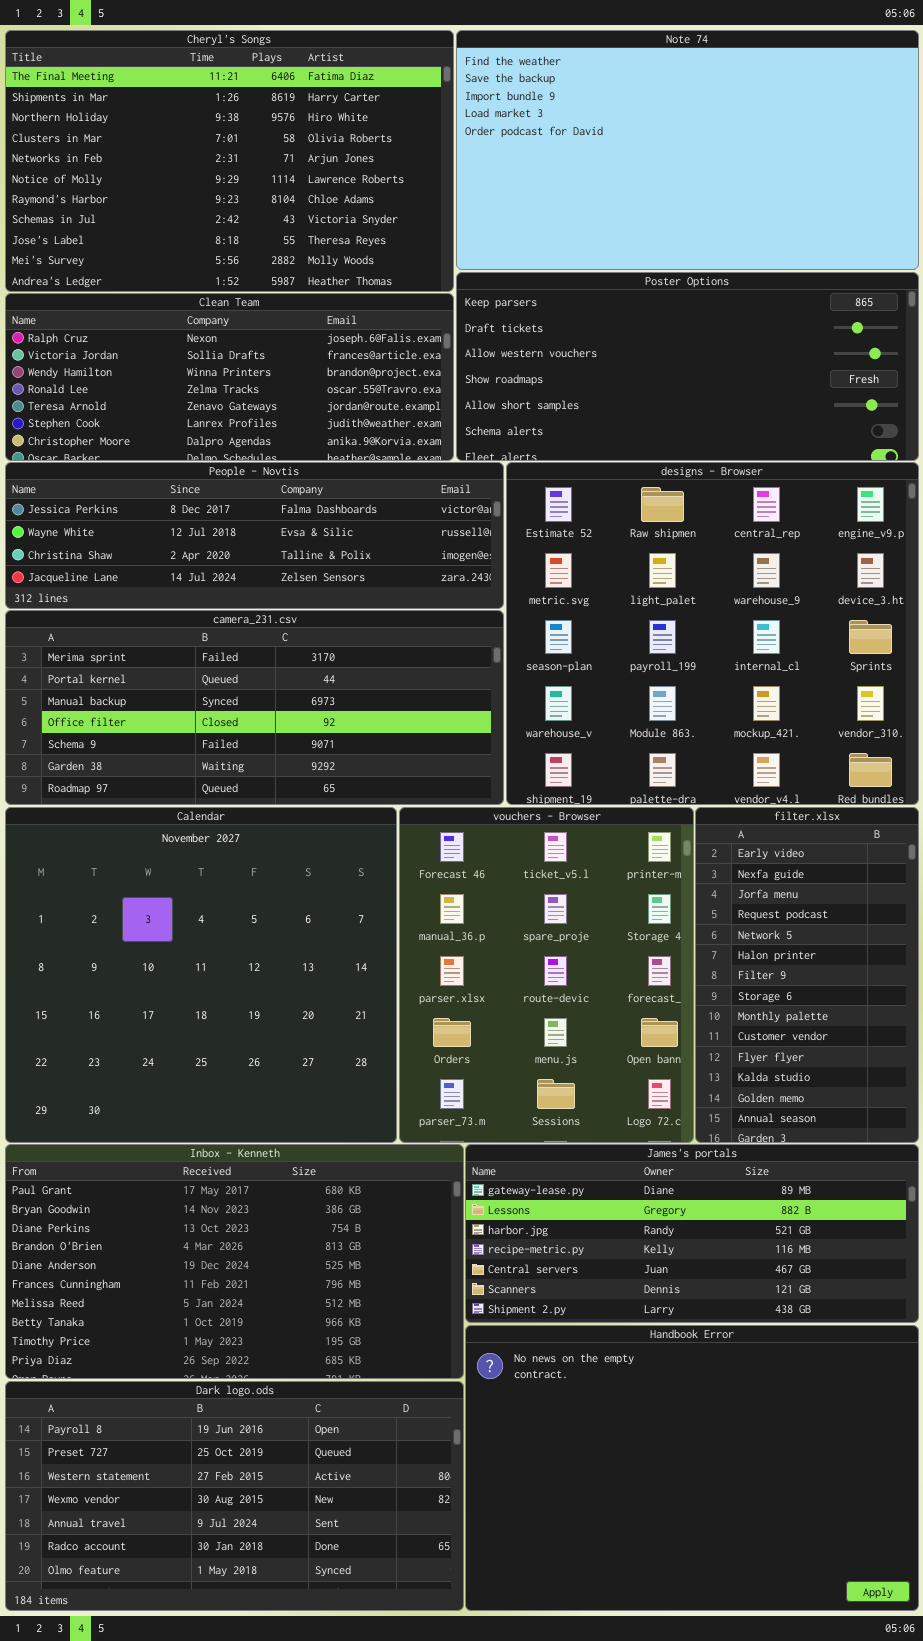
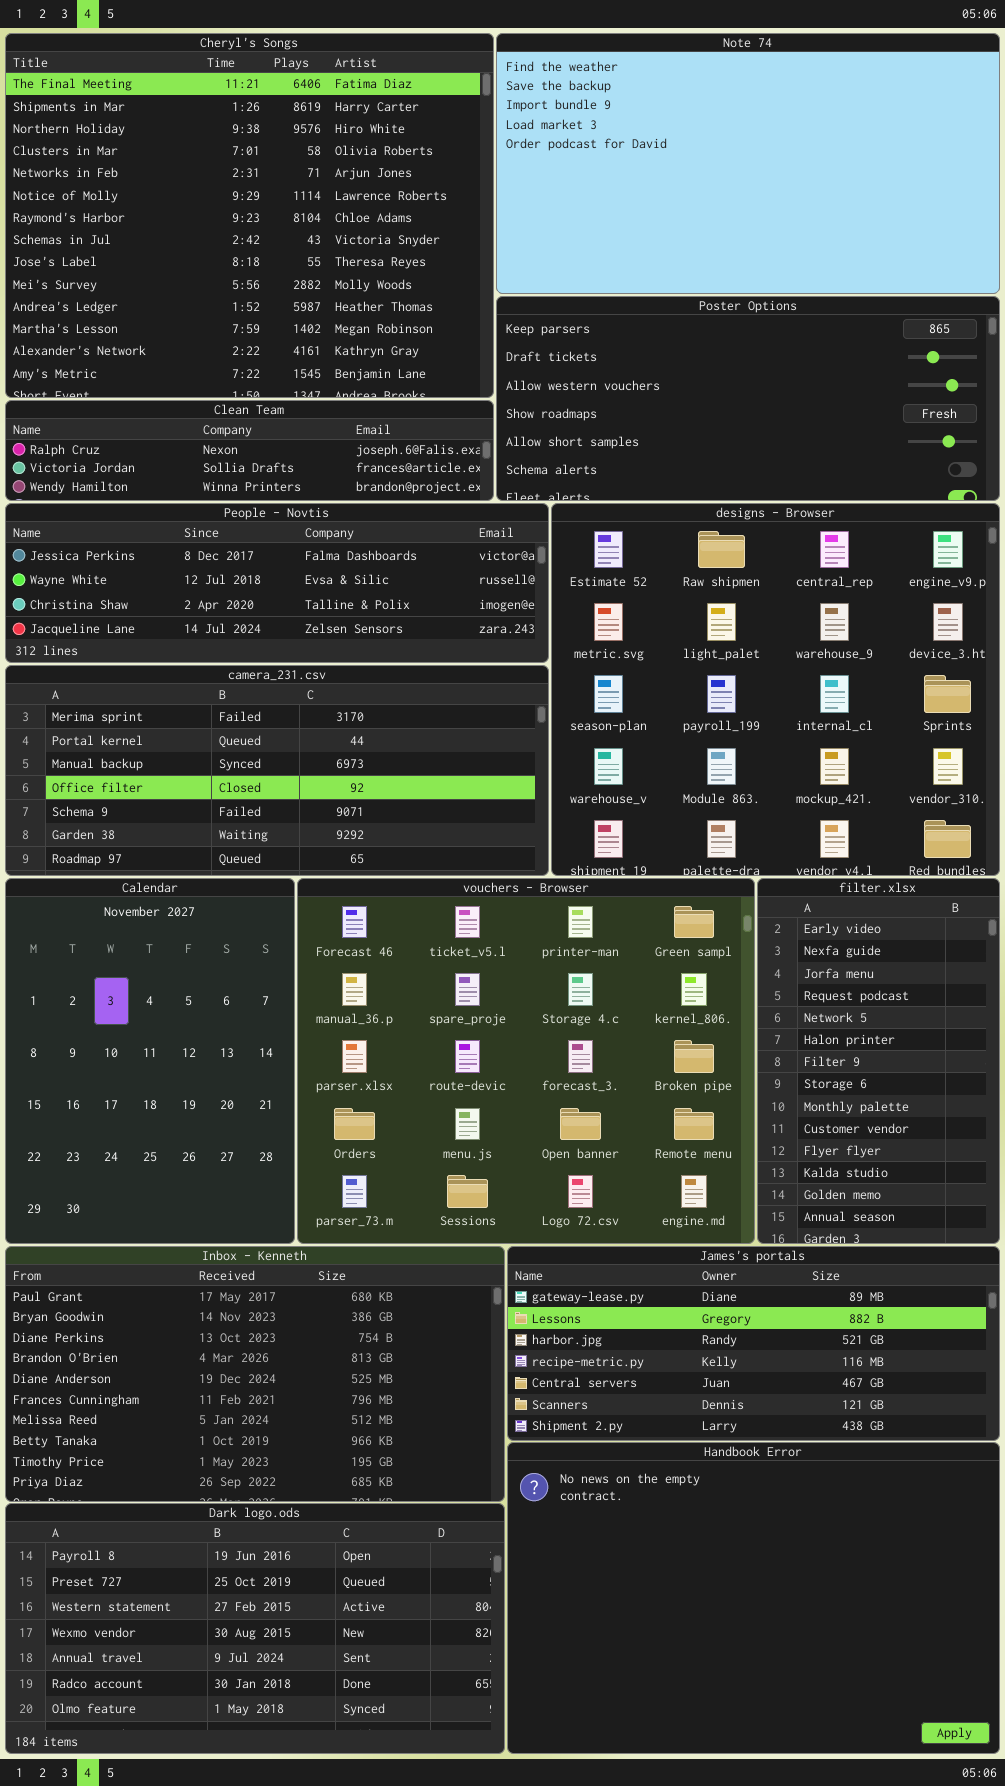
Cheryl's Songs: [5,30,454,292] -> [5,33,494,398], resized
Clean Team: [5,293,454,461] -> [5,400,494,501], resized
Calendar: [5,807,397,1143] -> [5,878,295,1244], resized
vouchers - Browser: [399,807,694,1143] -> [297,878,755,1244], resized

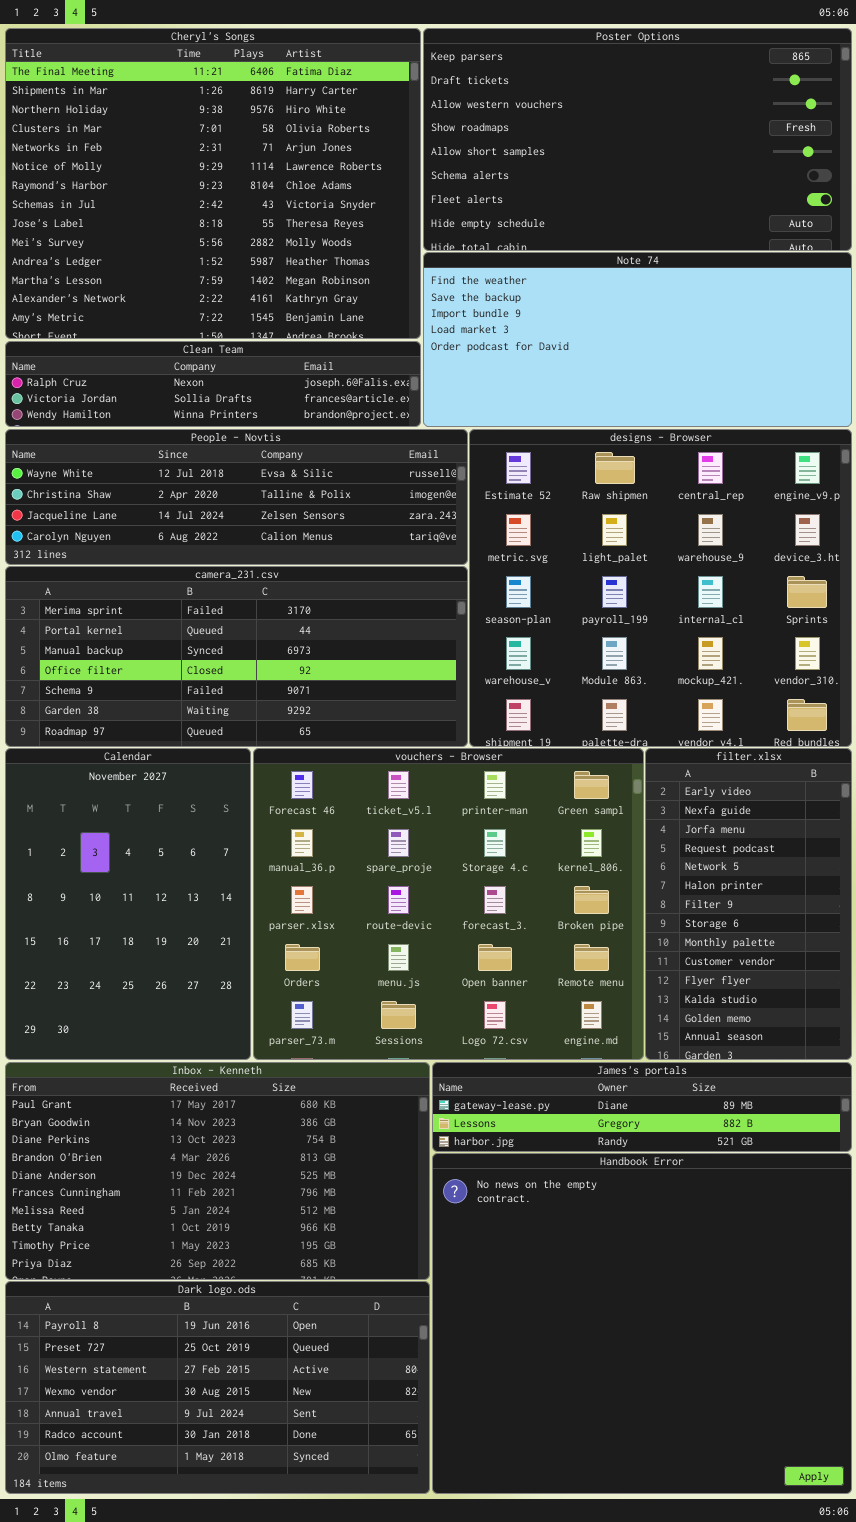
Note 74: [496,33,1000,294] -> [423,252,852,427], moved, resized
Poster Options: [496,296,1000,501] -> [423,28,852,251], moved, resized
People - Novtis: [5,503,549,663] -> [5,429,468,565], scrolled down 1 row
James's portals: [507,1246,1000,1441] -> [432,1062,852,1152], resized
Handbook Error: [507,1442,1000,1754] -> [432,1153,852,1494], resized

